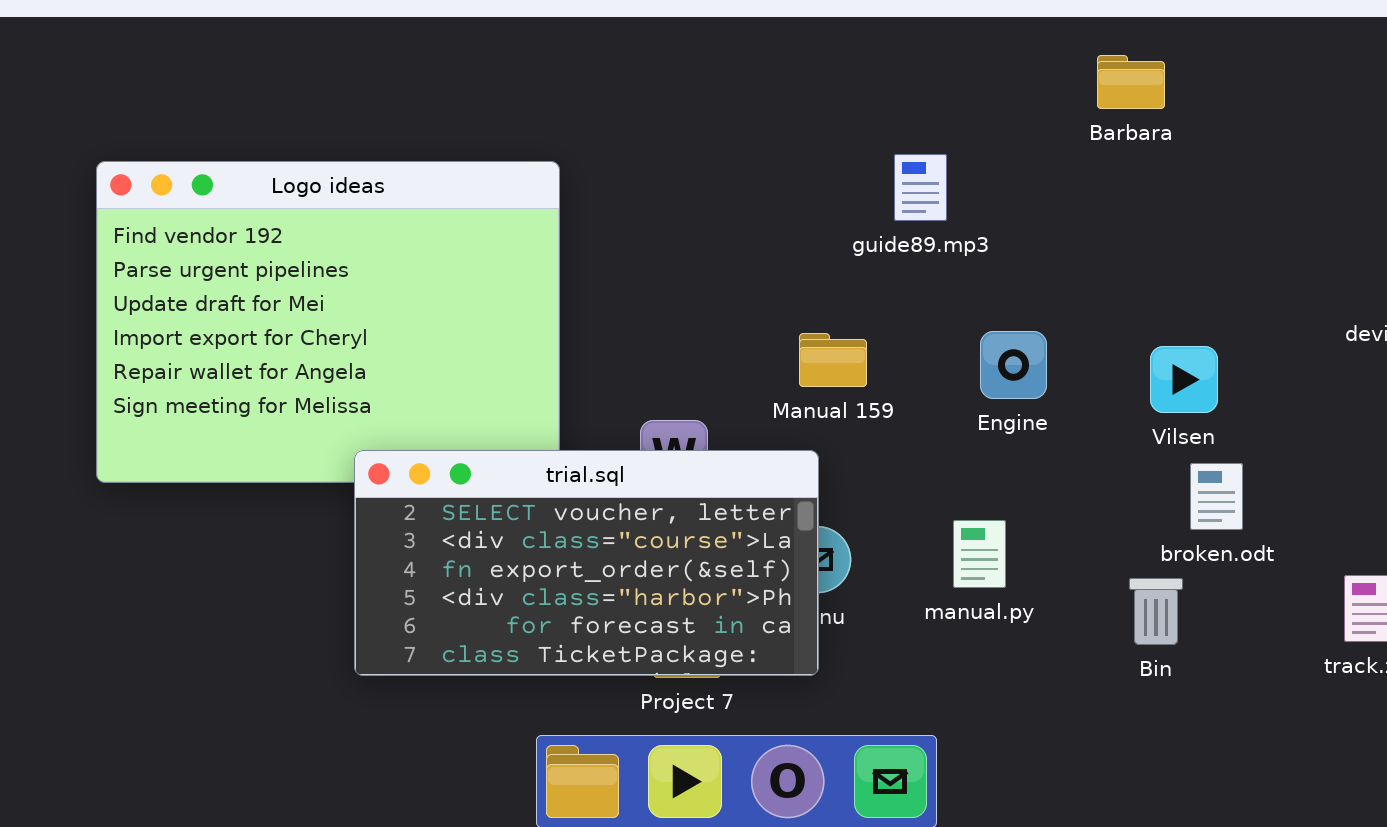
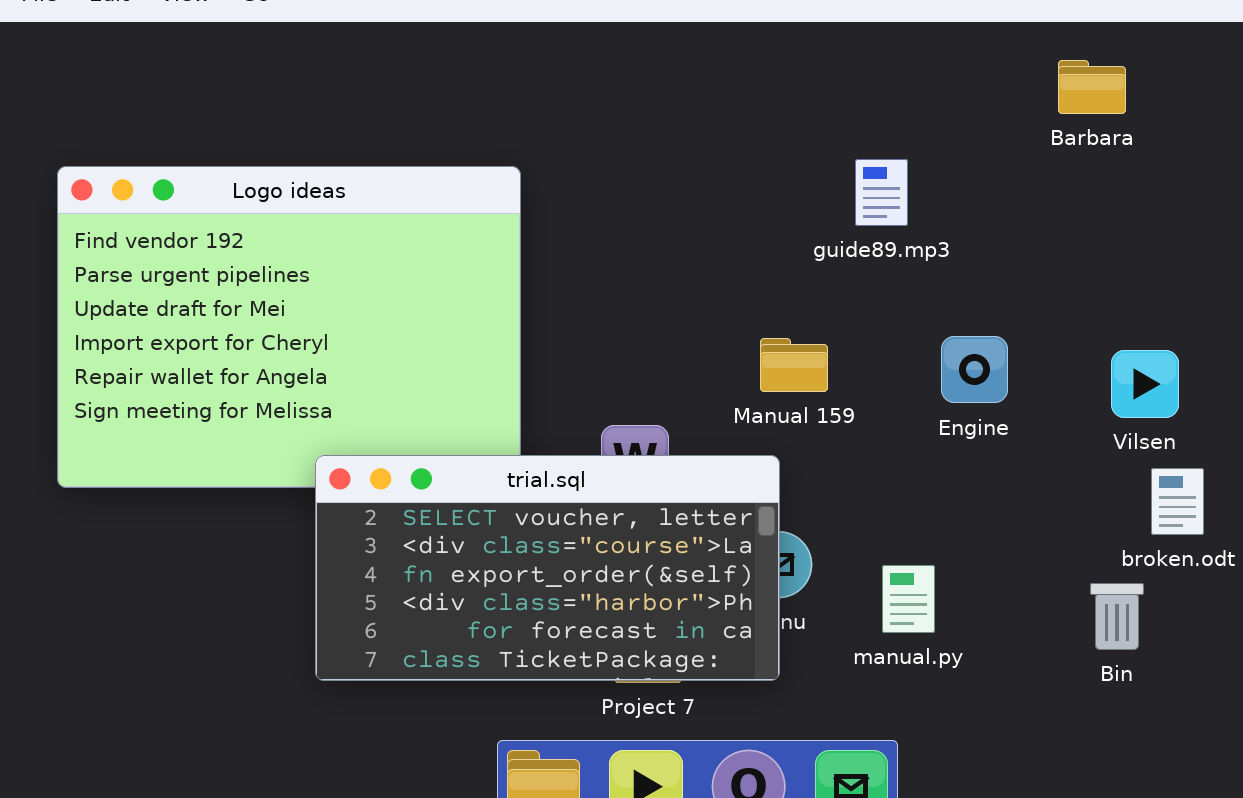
manual.py: [953,520,1006,588] -> [882,565,935,633], moved

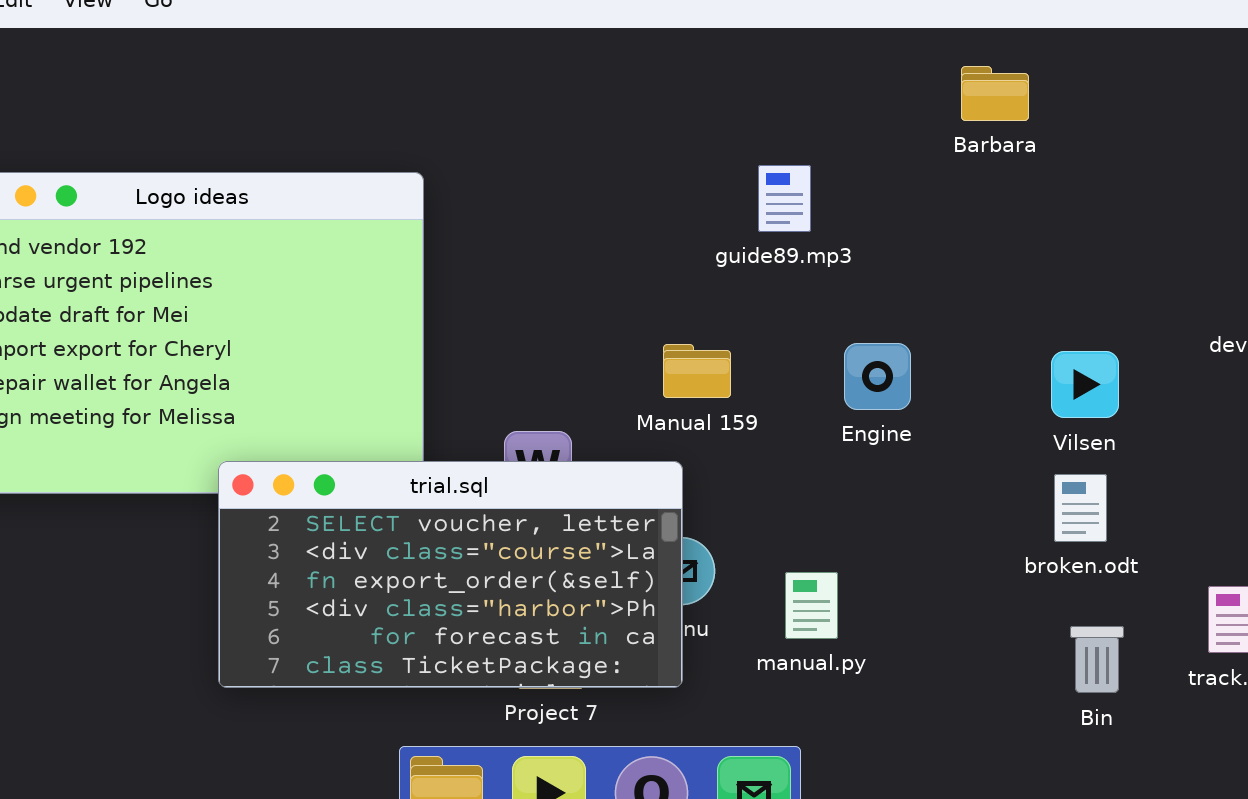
Vilsen: [1111,350,1179,418] -> [1051,351,1119,418], moved
Bin: [1090,583,1144,650] -> [1070,626,1124,693], moved

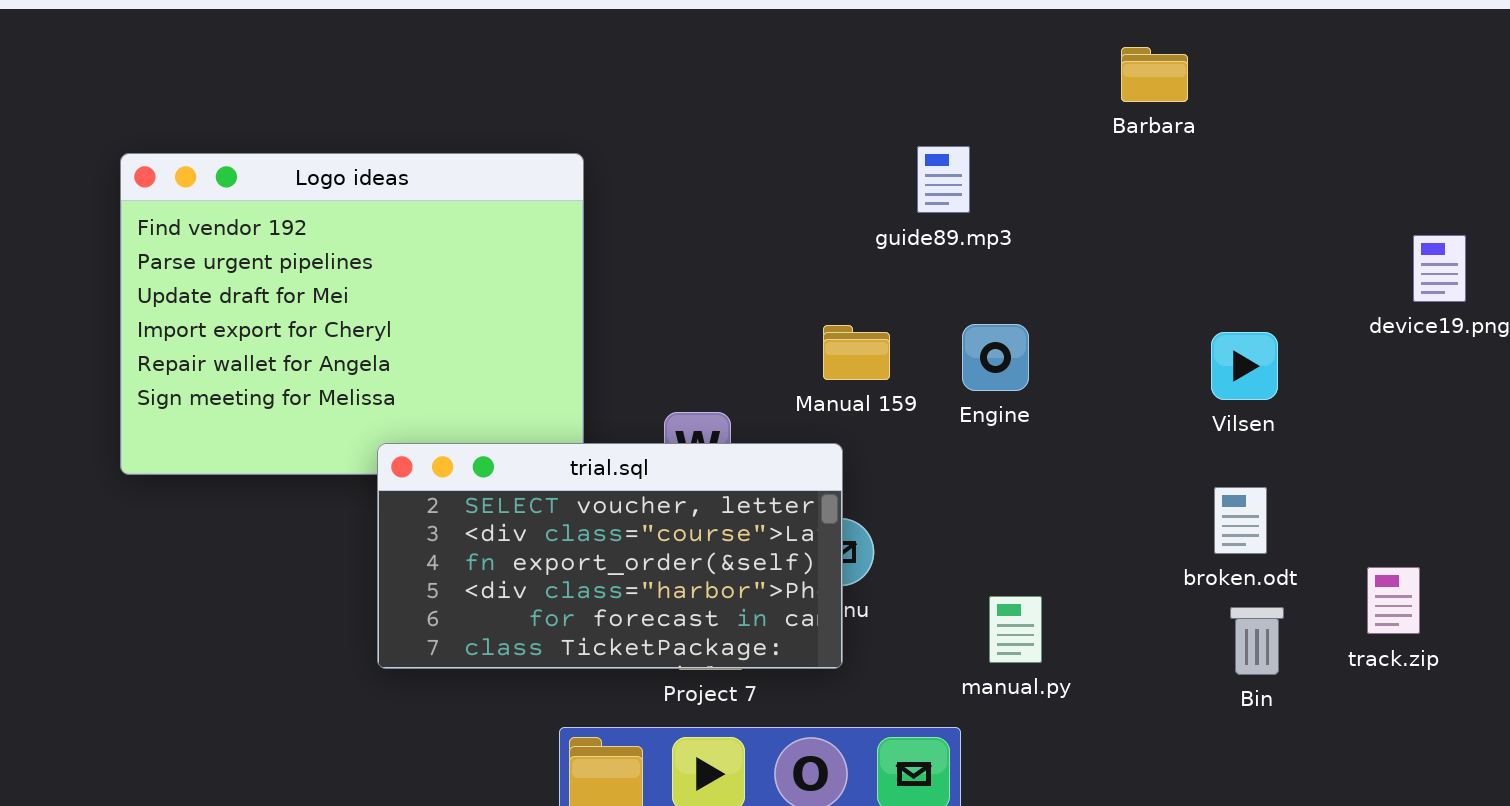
Engine: [844,343,911,410] -> [962,324,1029,391], moved
broken.odt: [1054,474,1107,542] -> [1214,487,1267,554], moved
manual.py: [785,572,838,639] -> [989,596,1042,663], moved

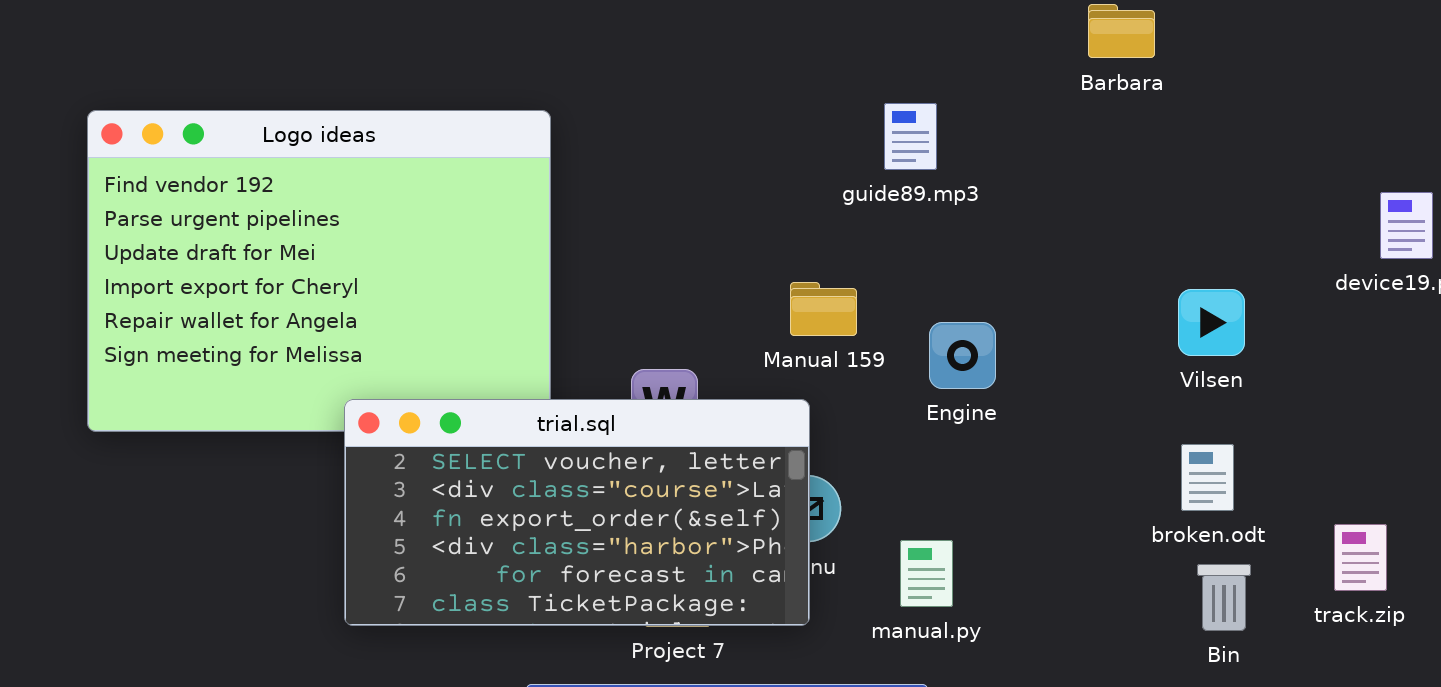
Engine: [962,324,1029,391] -> [929,322,996,389], moved
manual.py: [989,596,1042,663] -> [900,540,953,607], moved

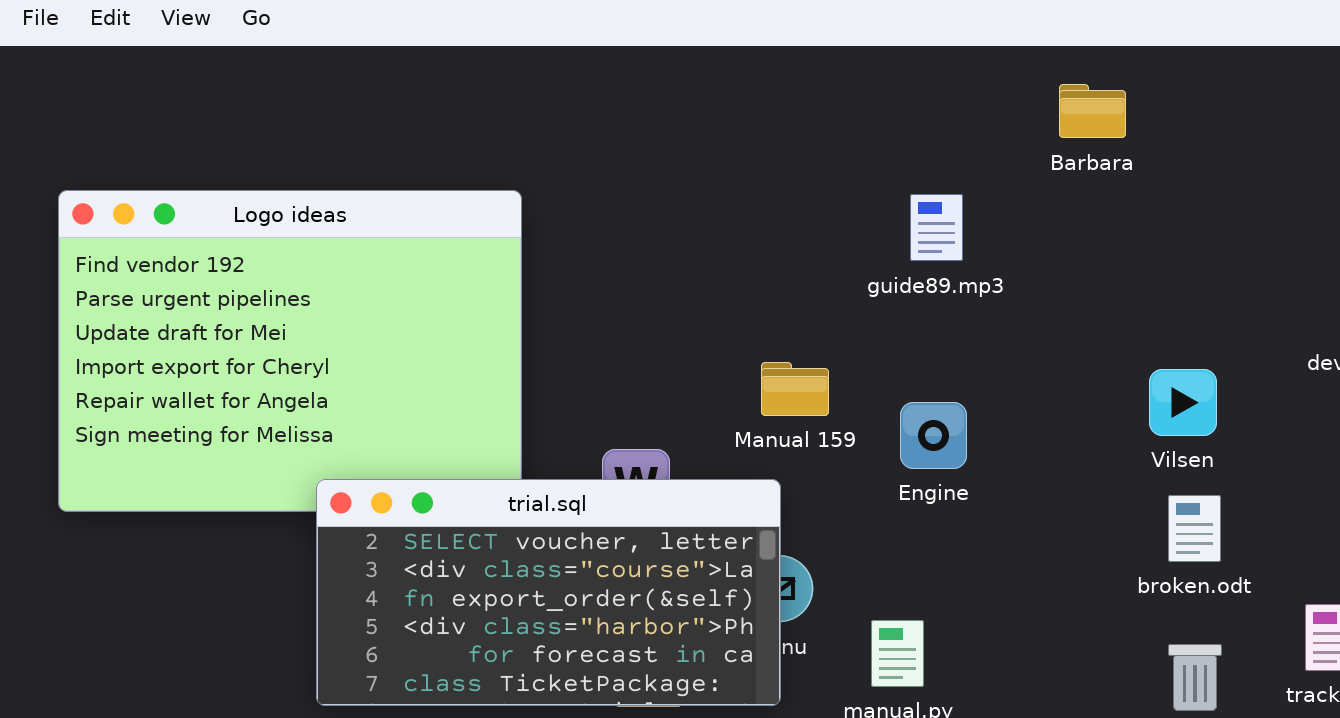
guide89.mp3: [884,103,937,170] -> [910,194,963,261], moved
broken.odt: [1181,444,1234,511] -> [1168,495,1221,562], moved

